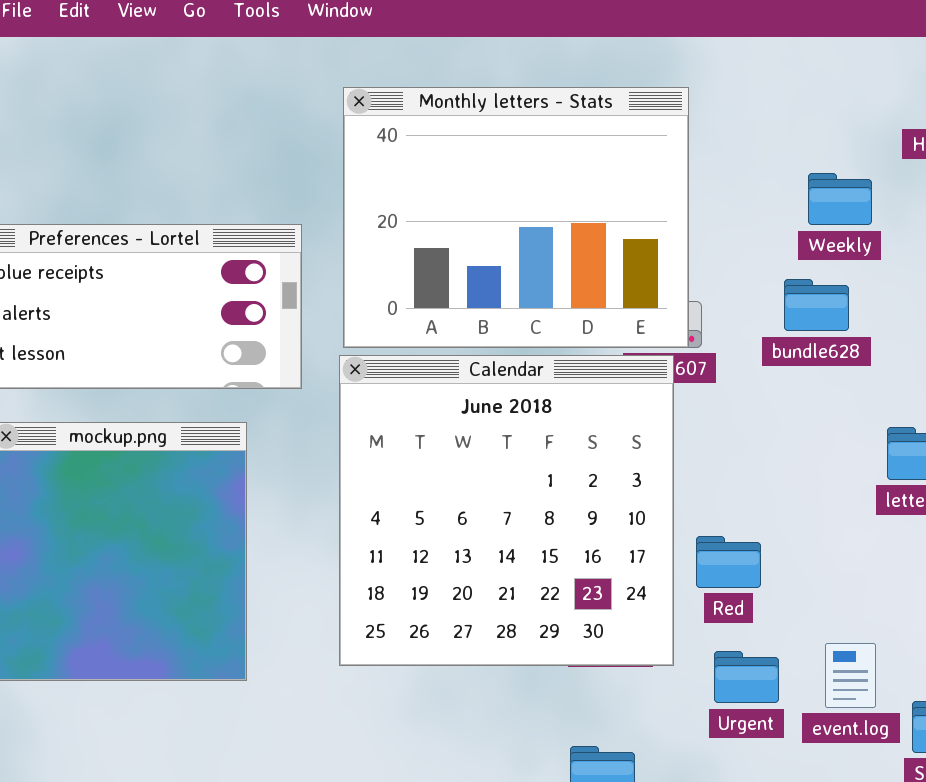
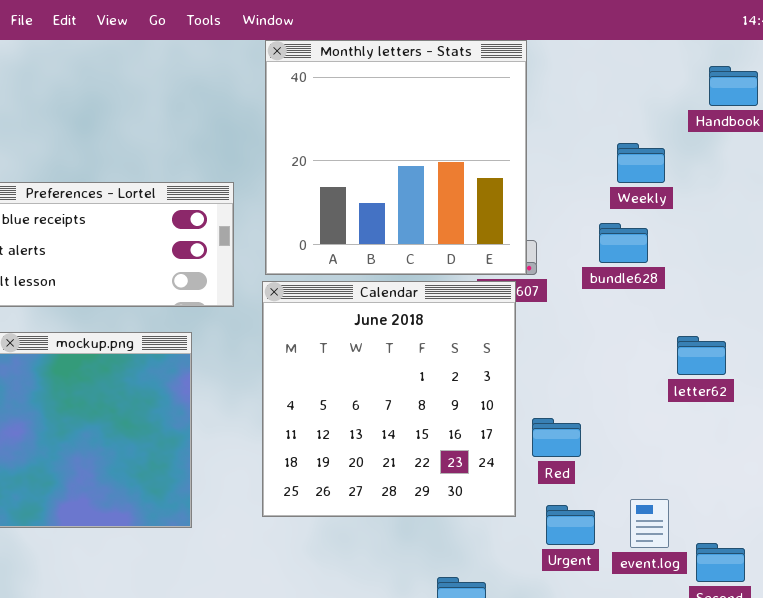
Monthly letters - Stats: [343,87,689,348] -> [265,40,527,275], resized

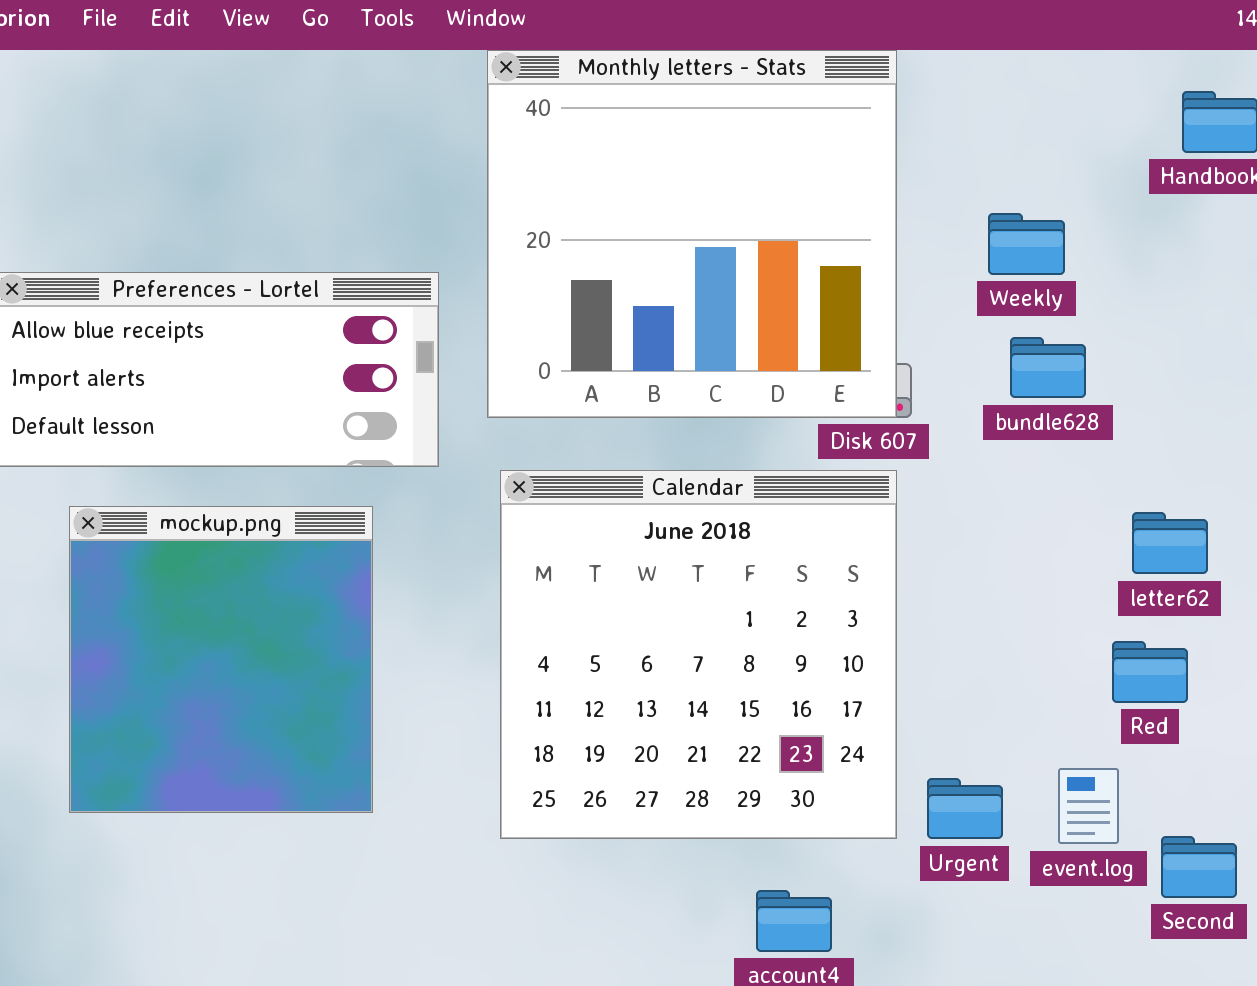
Weekly: [617,143,665,183] -> [988,213,1065,275], moved
Calendar: [262,281,516,517] -> [500,470,897,839], moved
Red: [532,418,581,457] -> [1112,641,1188,703], moved

